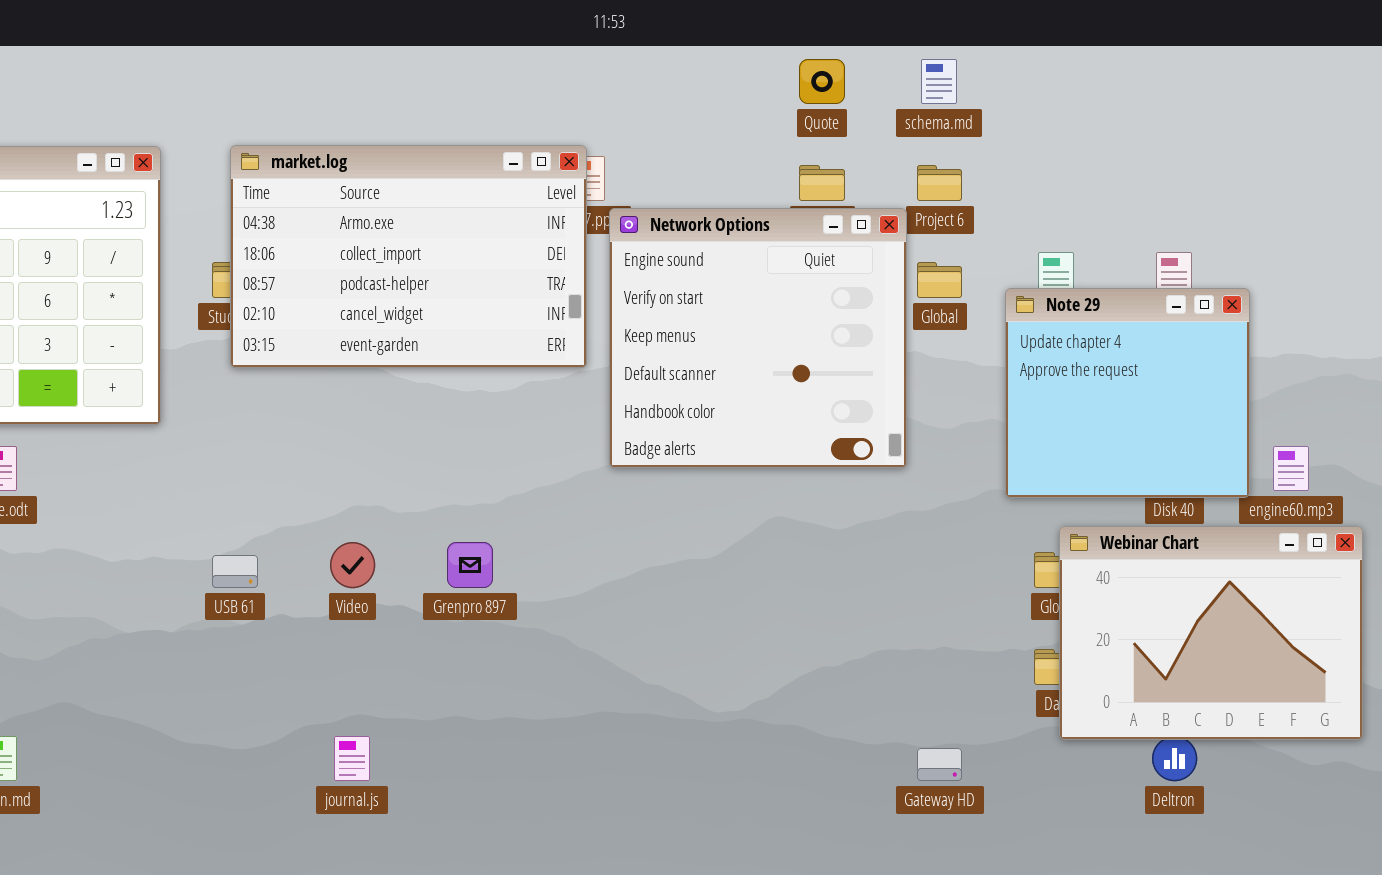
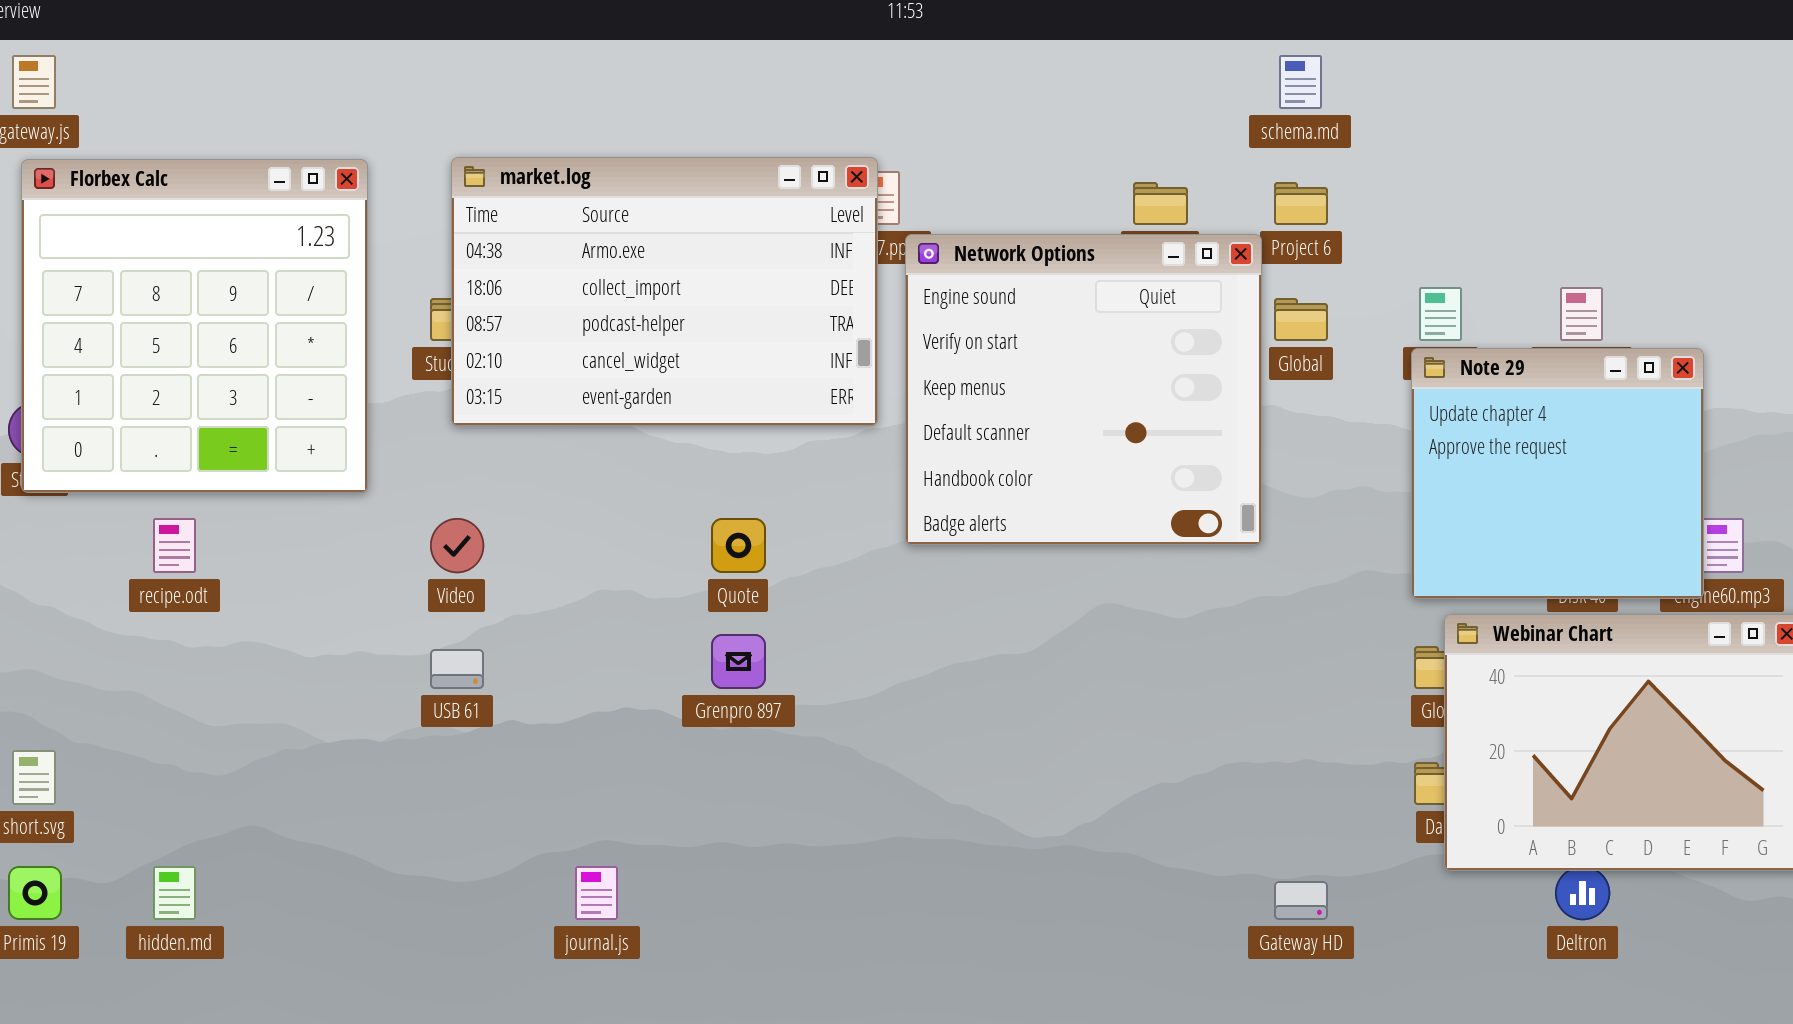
Quote: [799,59,845,104] -> [711,518,766,573], moved
Note 29: [1005,288,1250,498] -> [1411,348,1704,599], moved
Video: [330,542,375,588] -> [430,518,484,573], moved

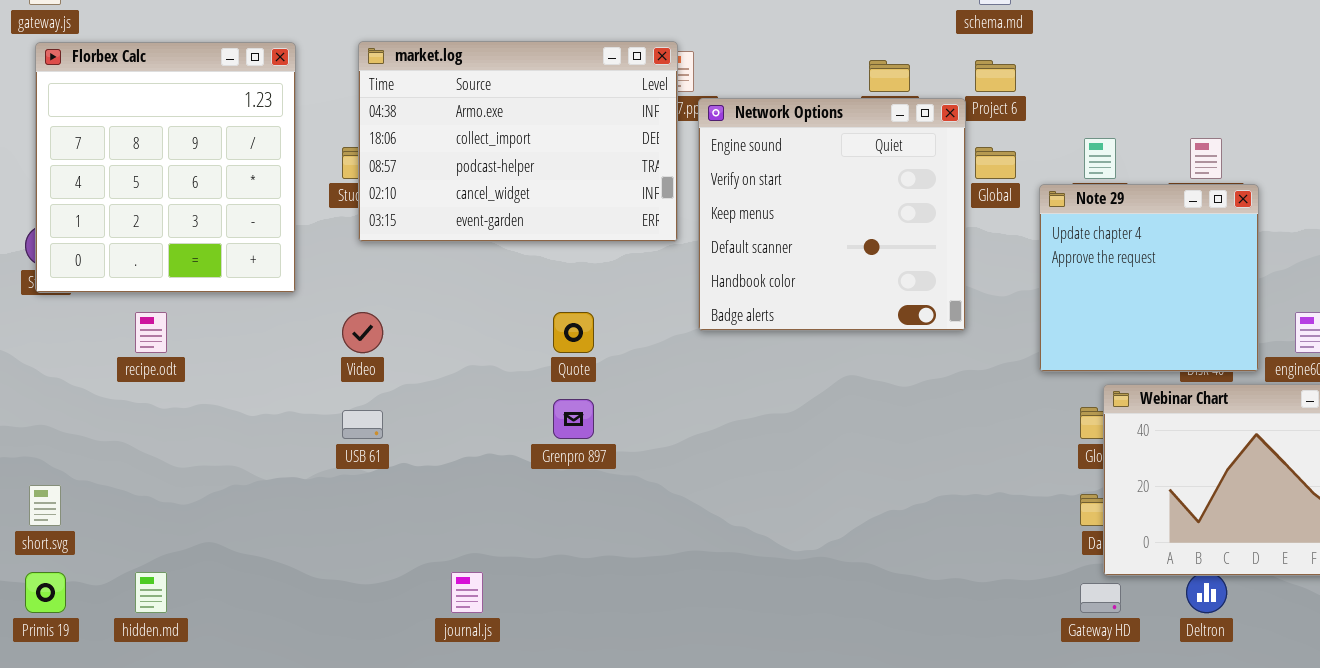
Note 29: [1411,348,1704,599] -> [1039,184,1259,372], moved
Gateway HD: [1274,881,1328,920] -> [1080,583,1121,613], moved

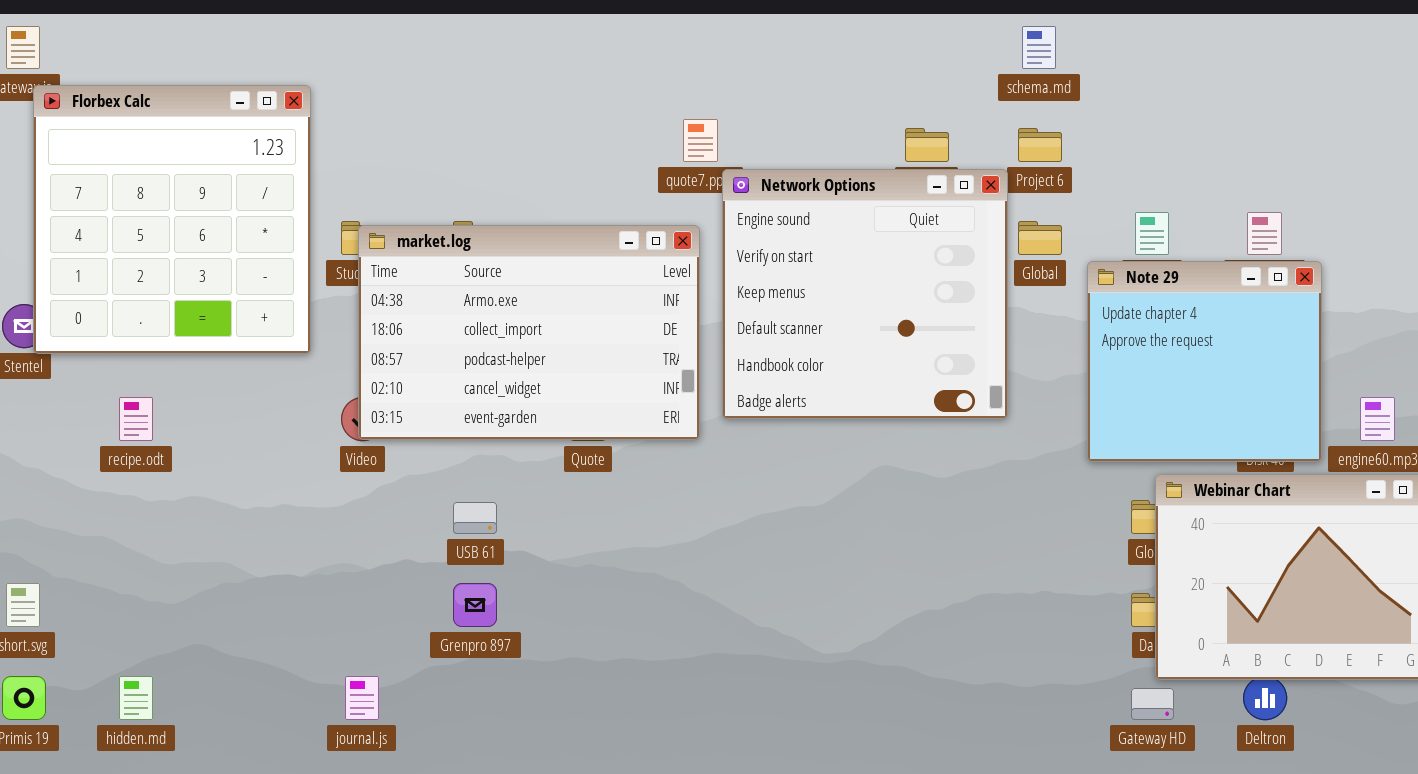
market.log: [358,41,678,242] -> [358,225,700,440], moved
Florbex Calc: [35,42,296,293] -> [33,85,311,354], moved
Grenpro 897: [553,399,594,439] -> [453,583,497,627], moved
USB 61: [342,410,383,439] -> [453,502,497,534], moved
journal.js: [451,572,483,613] -> [345,676,379,720], moved

